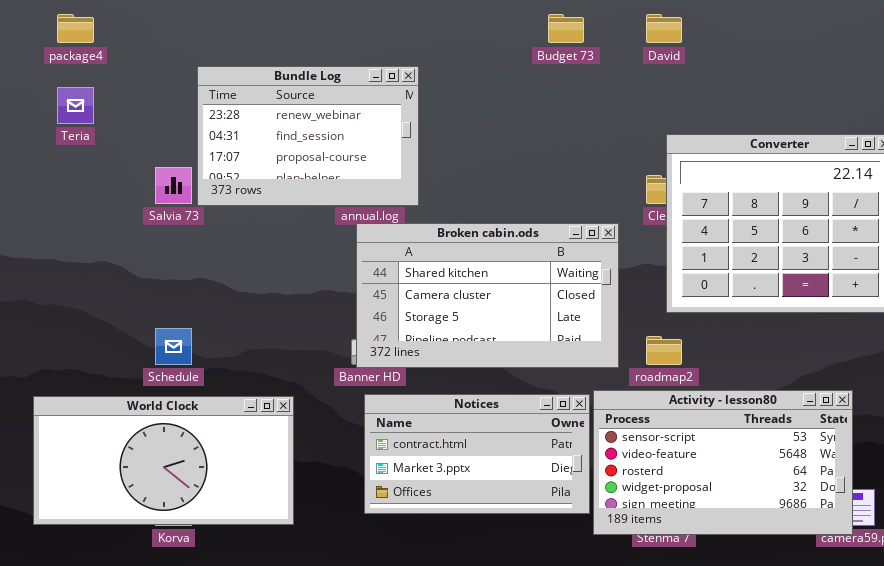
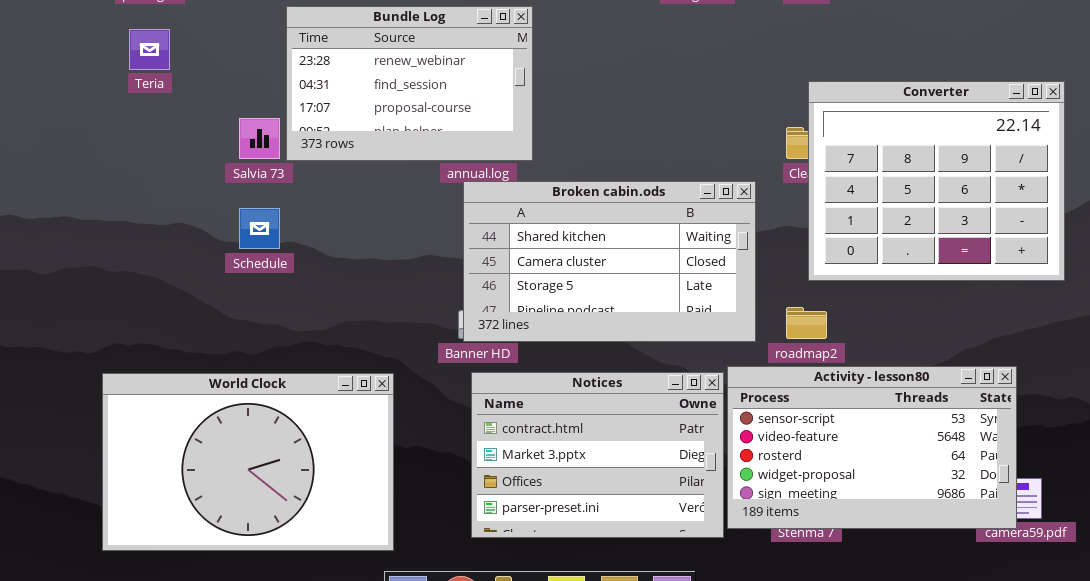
Schedule: [155,328,192,365] -> [239,208,280,249], moved
Notices: [364,394,590,514] -> [471,372,724,538], resized
World Clock: [33,396,294,525] -> [102,373,394,551], resized

